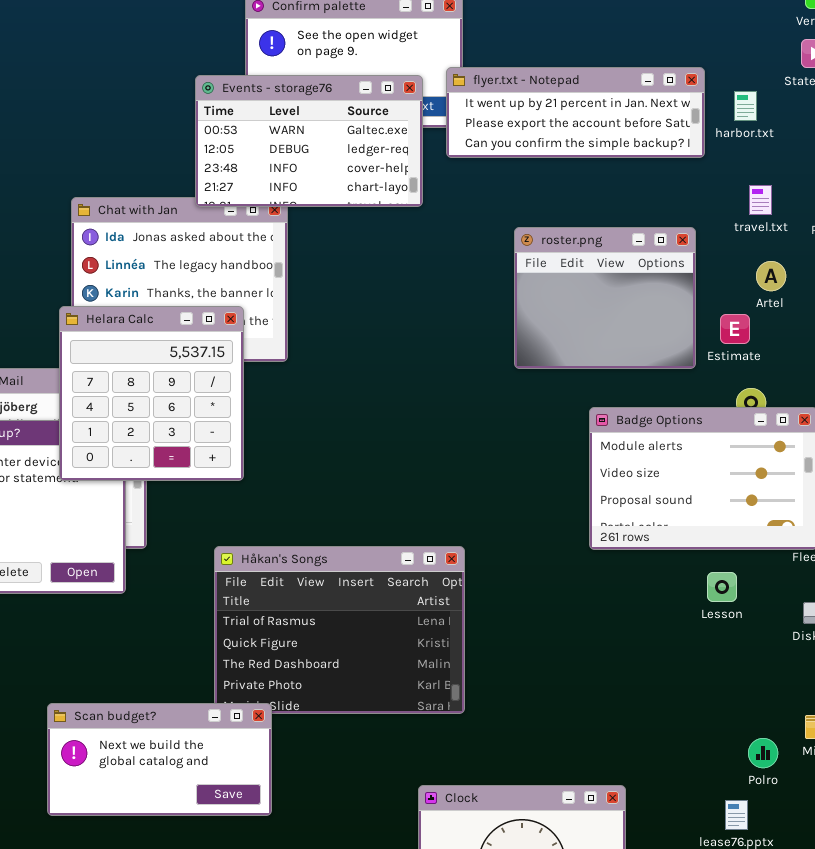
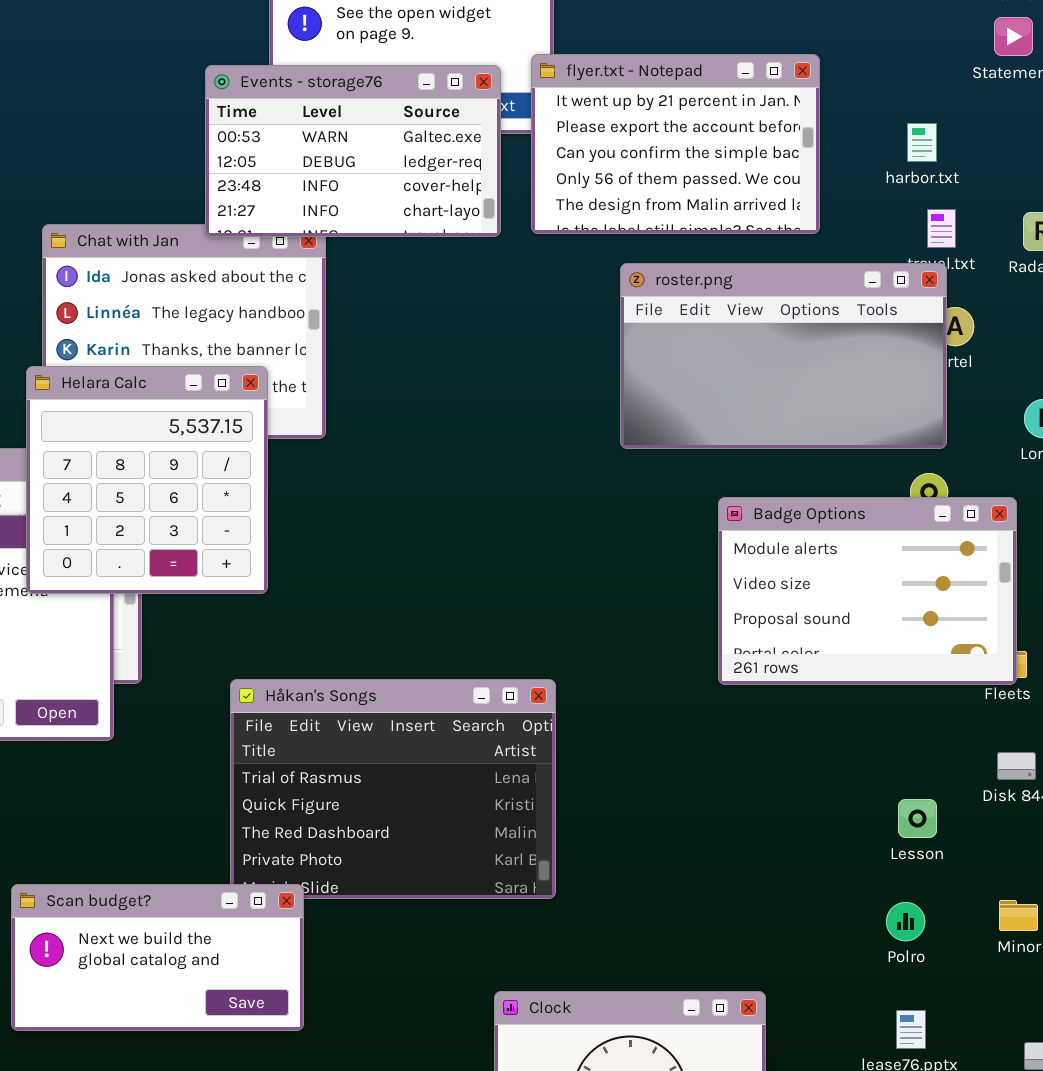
flyer.txt - Notepad: [446,67,705,158] -> [531,54,820,234], resized
harbor.txt: [734,91,757,121] -> [907,123,937,162], moved
roster.png: [514,227,696,369] -> [620,263,947,449], resized
Lesson: [707,572,737,602] -> [898,799,937,838], moved
Polro: [748,738,778,768] -> [886,902,925,941], moved

